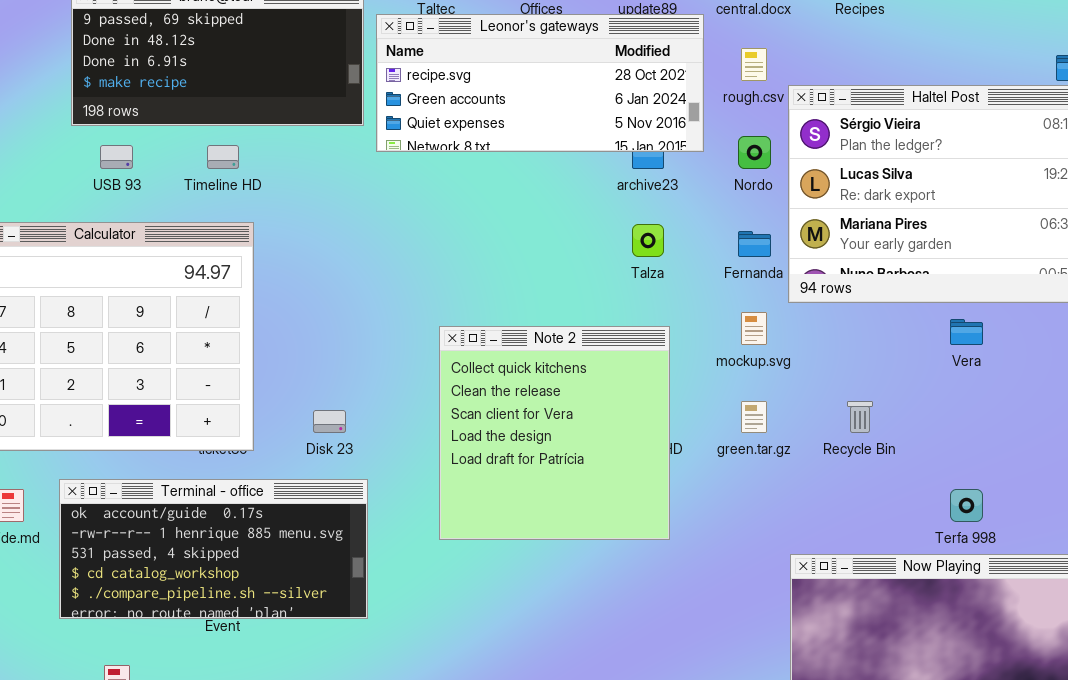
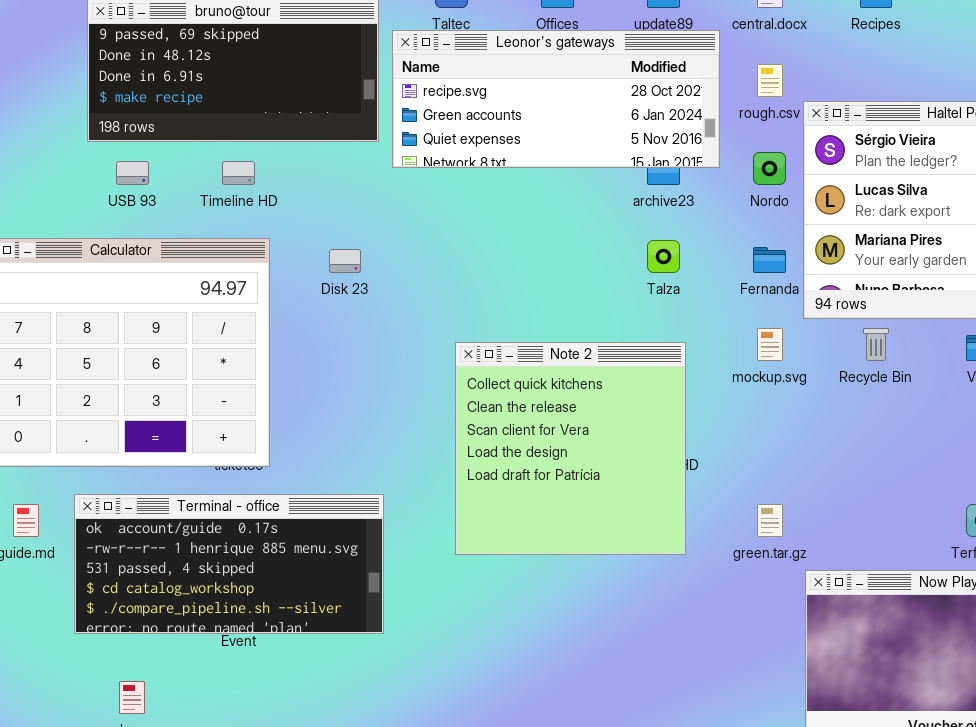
green.tar.gz: [741,401,767,433] -> [757,504,783,537], moved
Recycle Bin: [847,401,873,433] -> [863,328,889,361], moved
Disk 23: [313,410,346,433] -> [329,249,361,273], moved

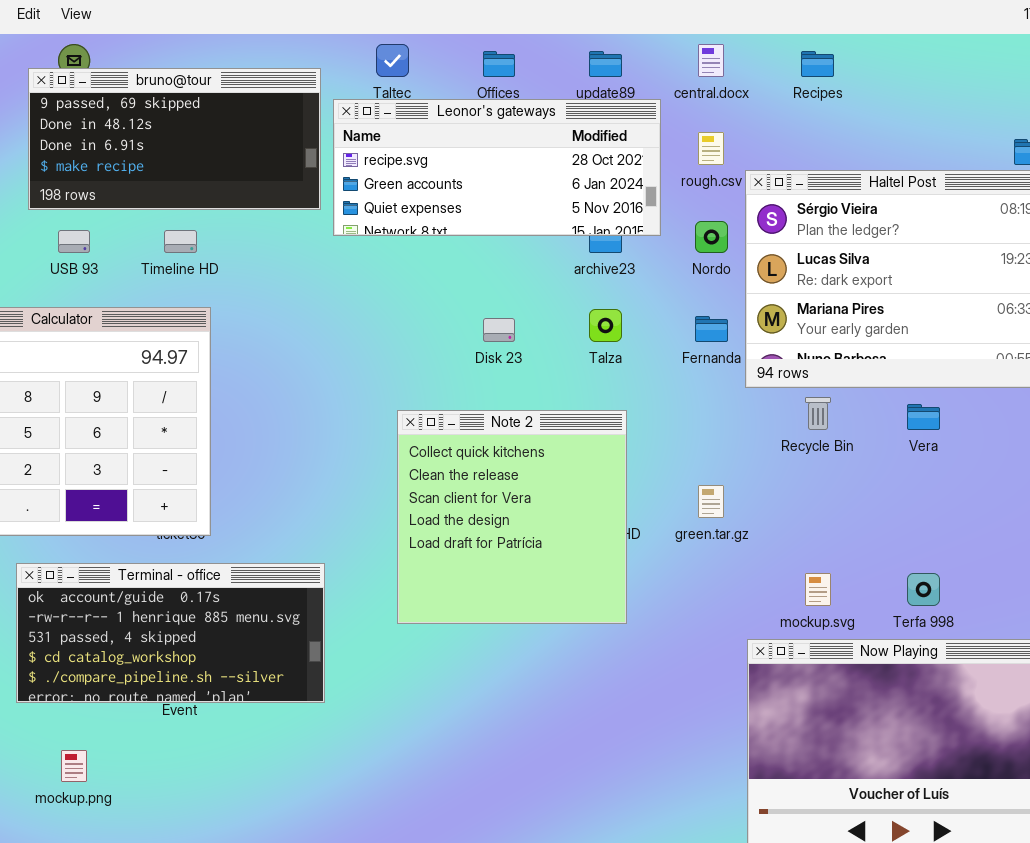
Disk 23: [329,249,361,273] -> [483,318,515,342], moved
mockup.svg: [757,328,783,361] -> [805,573,831,606], moved
green.tar.gz: [757,504,783,537] -> [698,485,724,518], moved

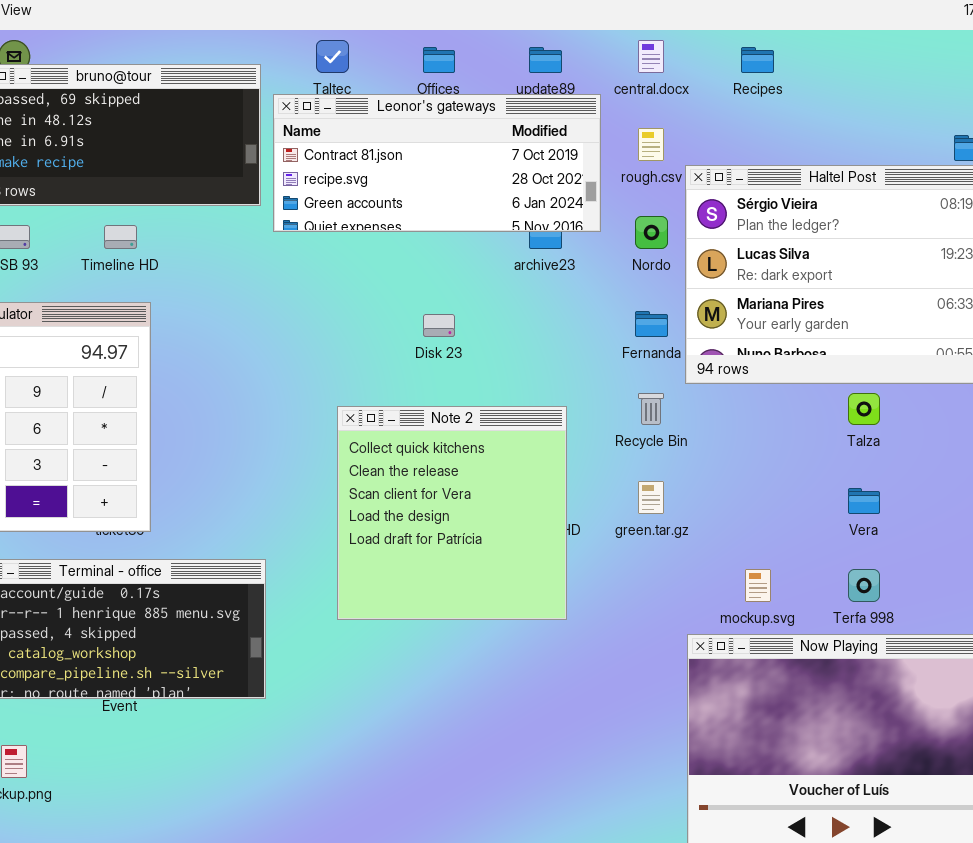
Leonor's gateways: [333,99,661,236] -> [273,94,601,232], scrolled up 1 row
Talza: [589,309,622,342] -> [848,393,880,425], moved
Recycle Bin: [805,397,831,430] -> [638,393,664,425], moved
Vera: [907,404,940,430] -> [848,488,880,514], moved

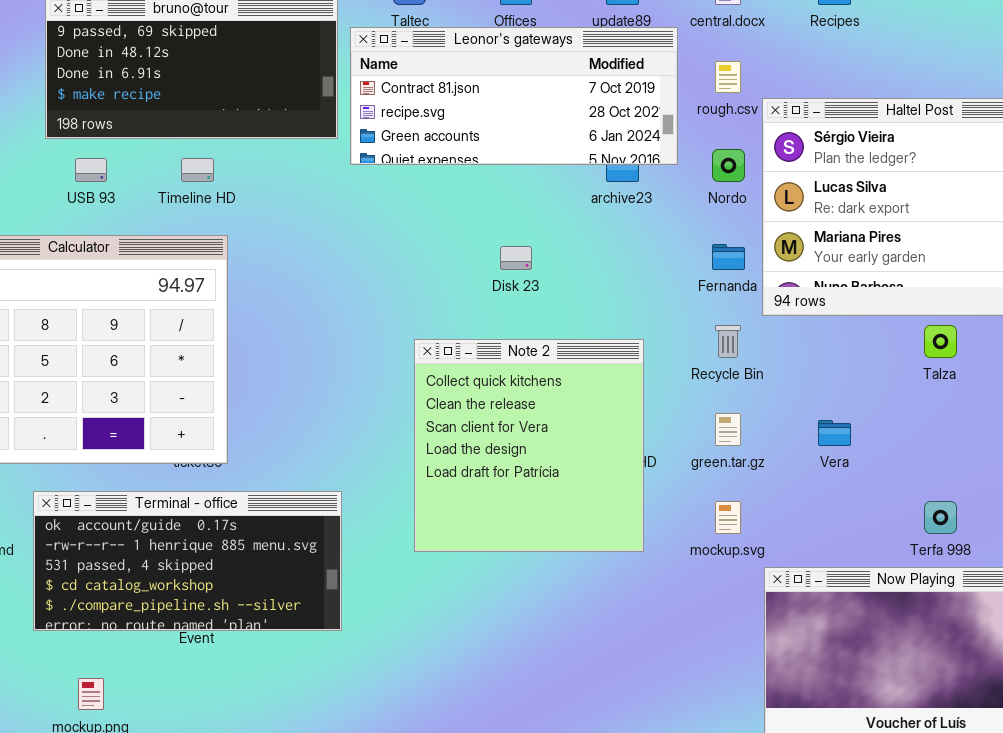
Vera: [848,488,880,514] -> [818,420,851,446], moved
mockup.svg: [745,569,771,602] -> [715,501,741,534], moved

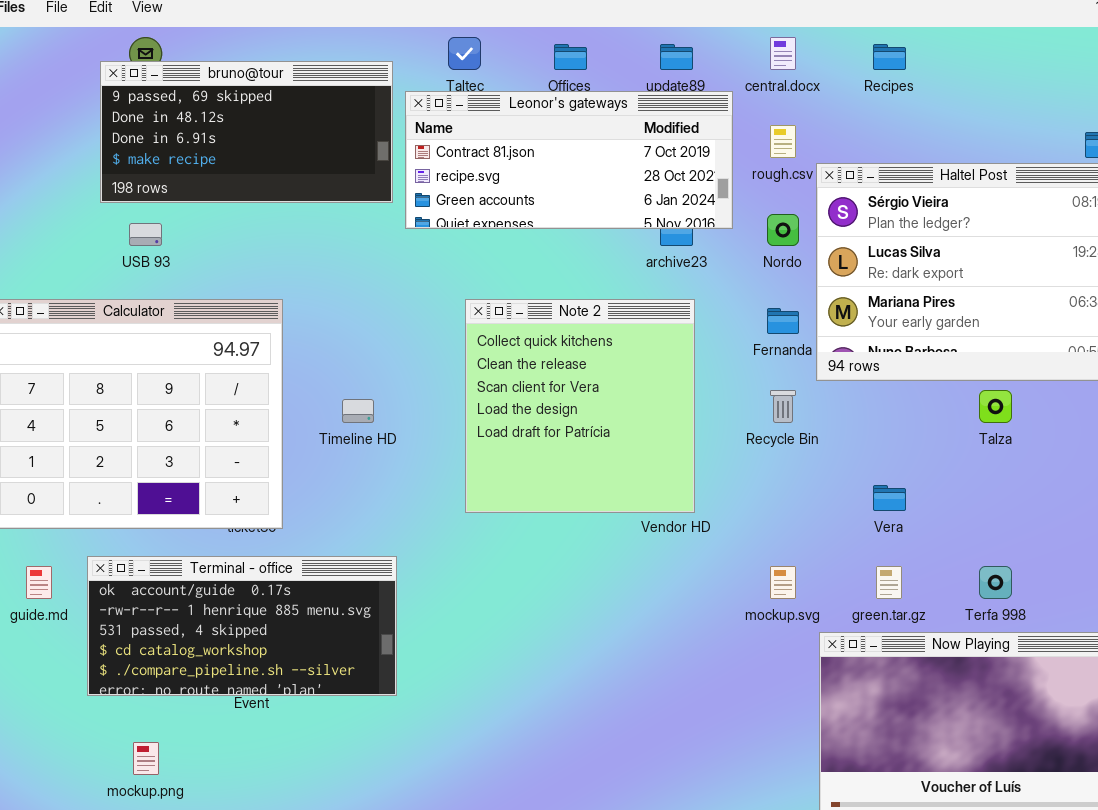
Timeline HD: [181,158,214,182] -> [342,399,374,423], moved
Note 2: [414,339,644,552] -> [465,299,695,513], moved
green.tar.gz: [715,413,741,446] -> [876,566,902,599], moved

